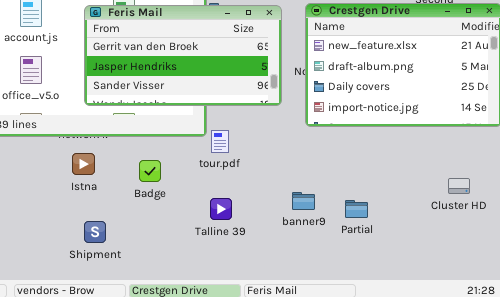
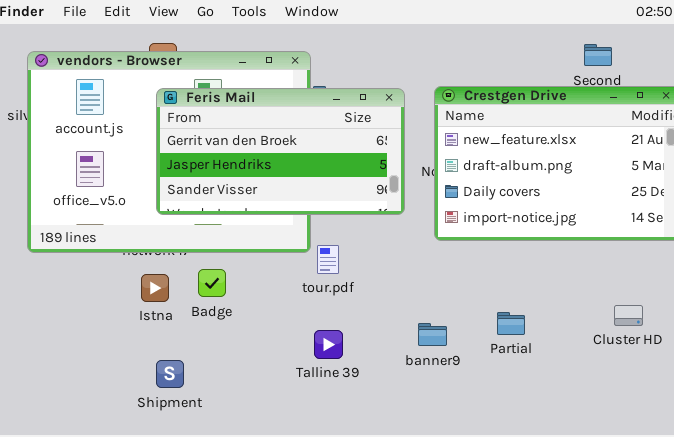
Badge: [139,160,161,182] -> [198,269,226,297], moved
Partial: [345,200,368,218] -> [497,312,525,335], moved

